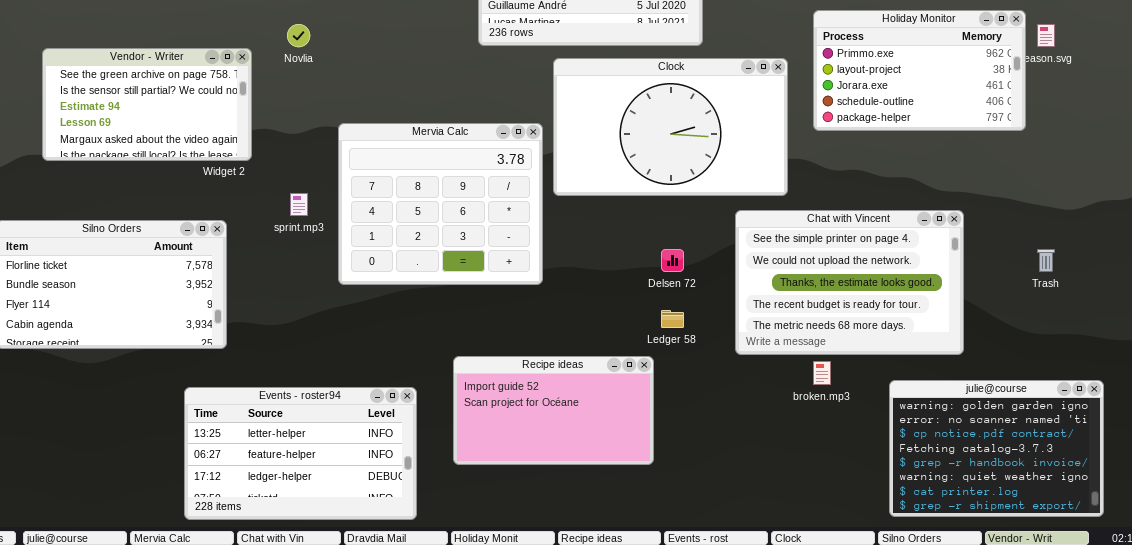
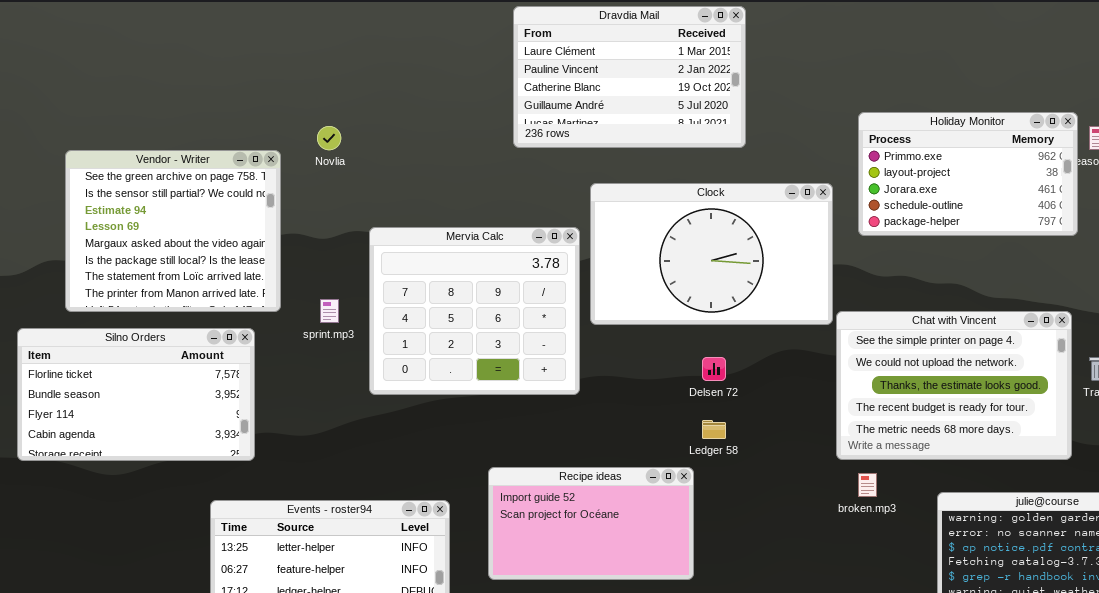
Vendor - Writer: [42,48,252,161] -> [65,150,281,312], resized
Clock: [553,58,788,196] -> [590,183,833,325], moved
Chat with Vincent: [735,210,964,355] -> [836,311,1072,460], moved

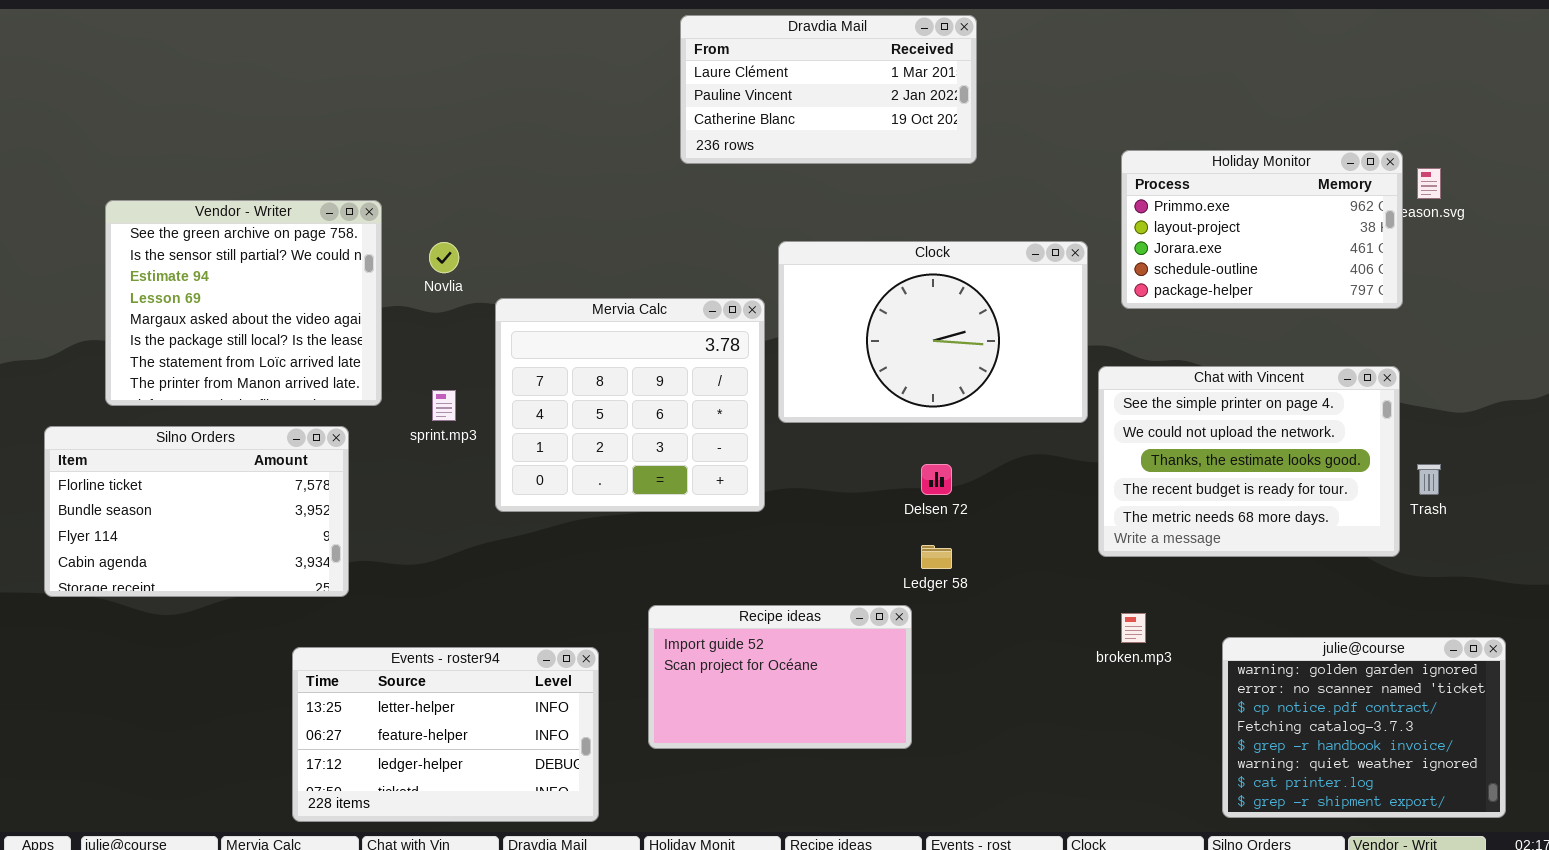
Dravdia Mail: [513,6,746,148] -> [680,15,977,164], resized
Novlia: [317,126,341,150] -> [429,242,459,273], moved
Chat with Vincent: [836,311,1072,460] -> [1098,366,1400,557], moved

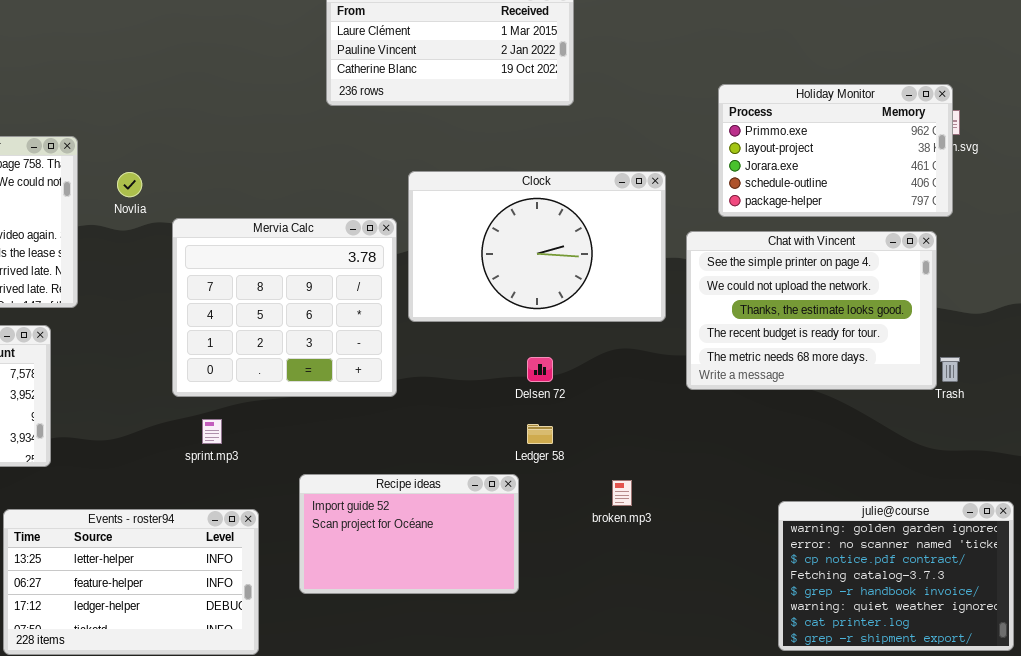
Holiday Monitor: [1121,150,1403,309] -> [718,84,953,217], moved
Chat with Vincent: [1098,366,1400,557] -> [686,231,937,390], moved
sprint.mp3: [432,390,456,421] -> [202,419,222,444], moved
broken.mp3: [1121,613,1146,643] -> [612,480,632,506], moved

